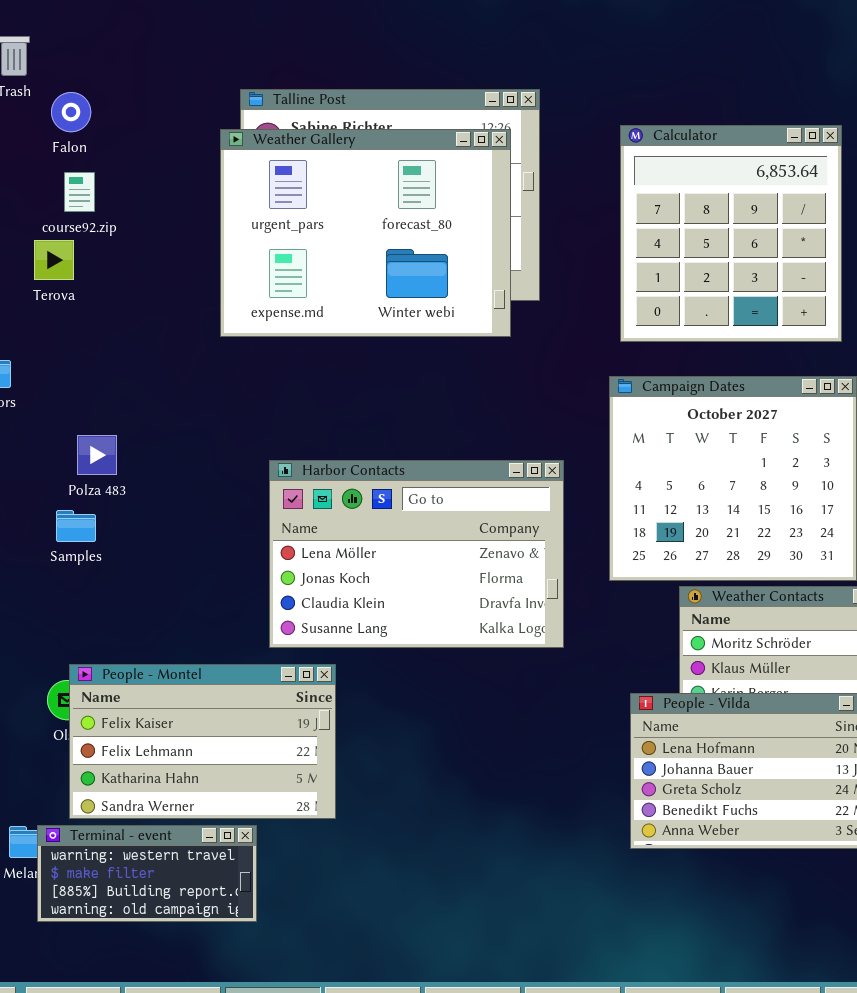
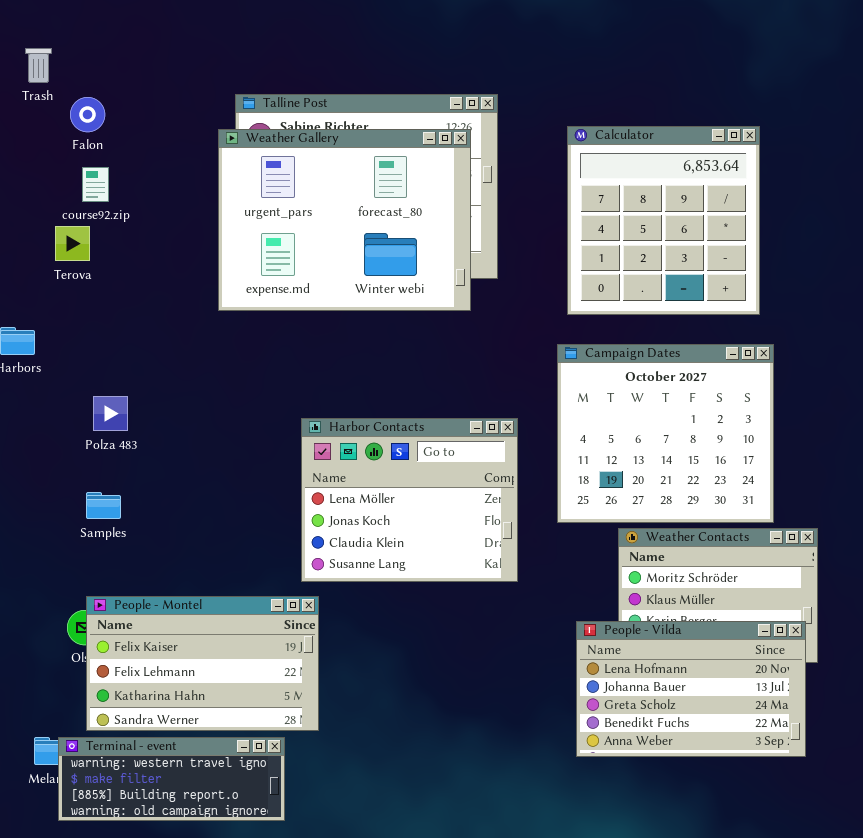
Harbor Contacts: [269,460,564,648] -> [301,418,518,582], resized
Samples: [56,510,96,542] -> [86,492,121,519], moved
Terminal - event: [37,825,257,922] -> [58,737,285,821], resized

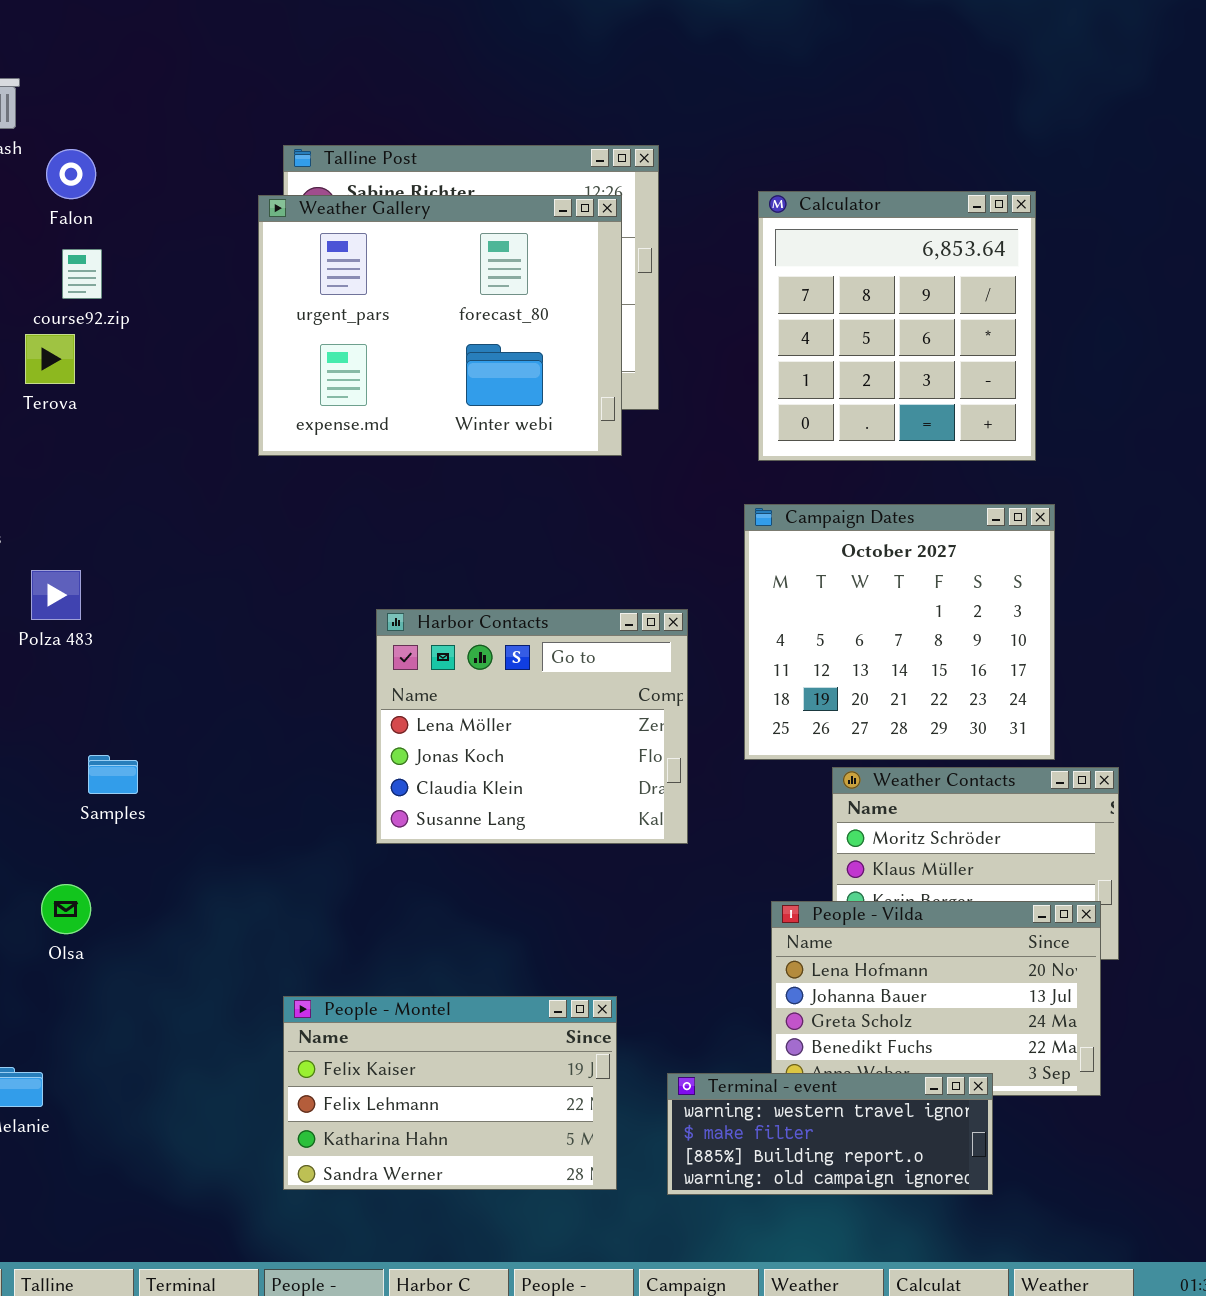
Polza 483: [93,396,128,431] -> [31,570,81,620], moved
Samples: [86,492,121,519] -> [88,755,138,794], moved
People - Montel: [86,596,319,731] -> [283,996,617,1190], moved
Terminal - event: [58,737,285,821] -> [667,1073,993,1195], moved

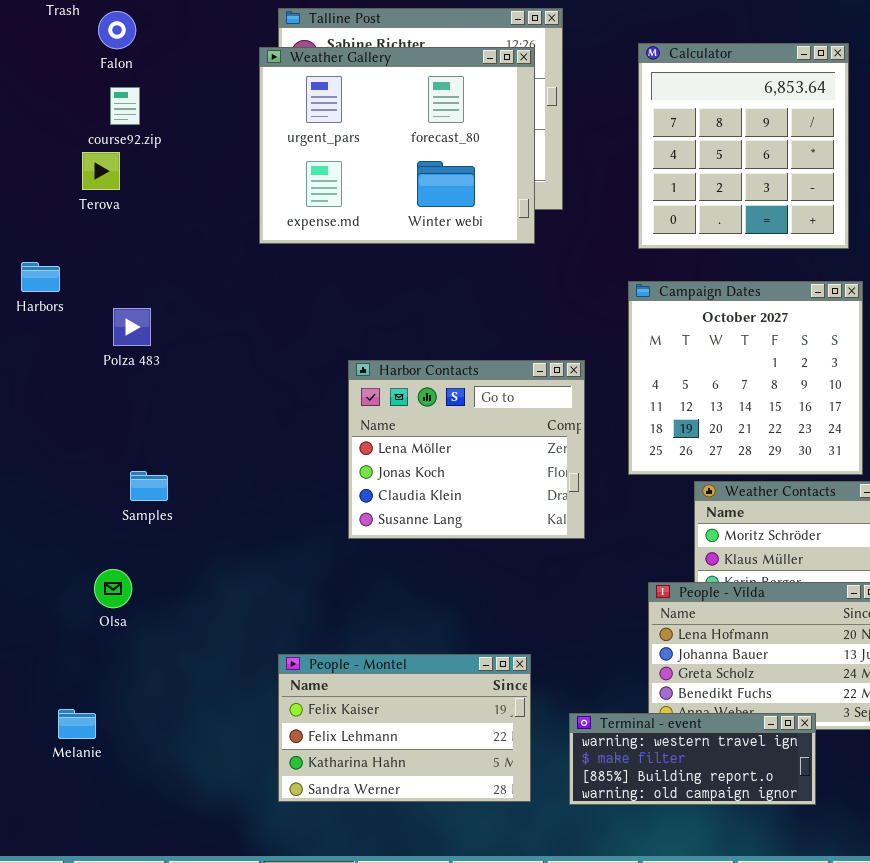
Polza 483: [31,570,81,620] -> [113,308,151,346], moved

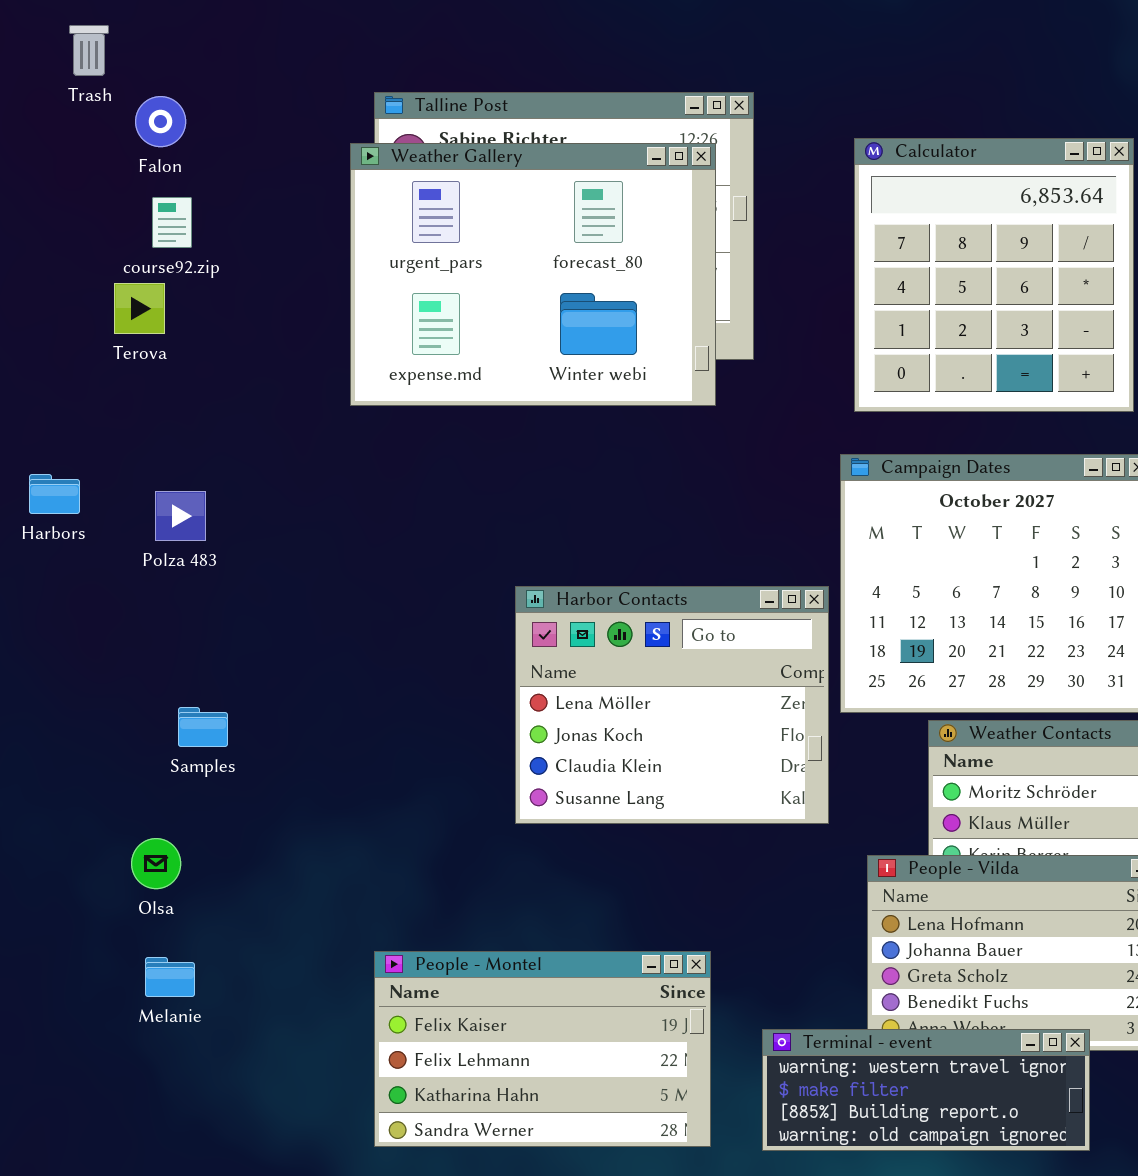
Harbors: [21,262,60,292] -> [29,474,80,514], moved
Harbor Contacts: [348,360,585,539] -> [515,586,829,824], moved
Melanie: [58,709,96,739] -> [145,957,195,997], moved

